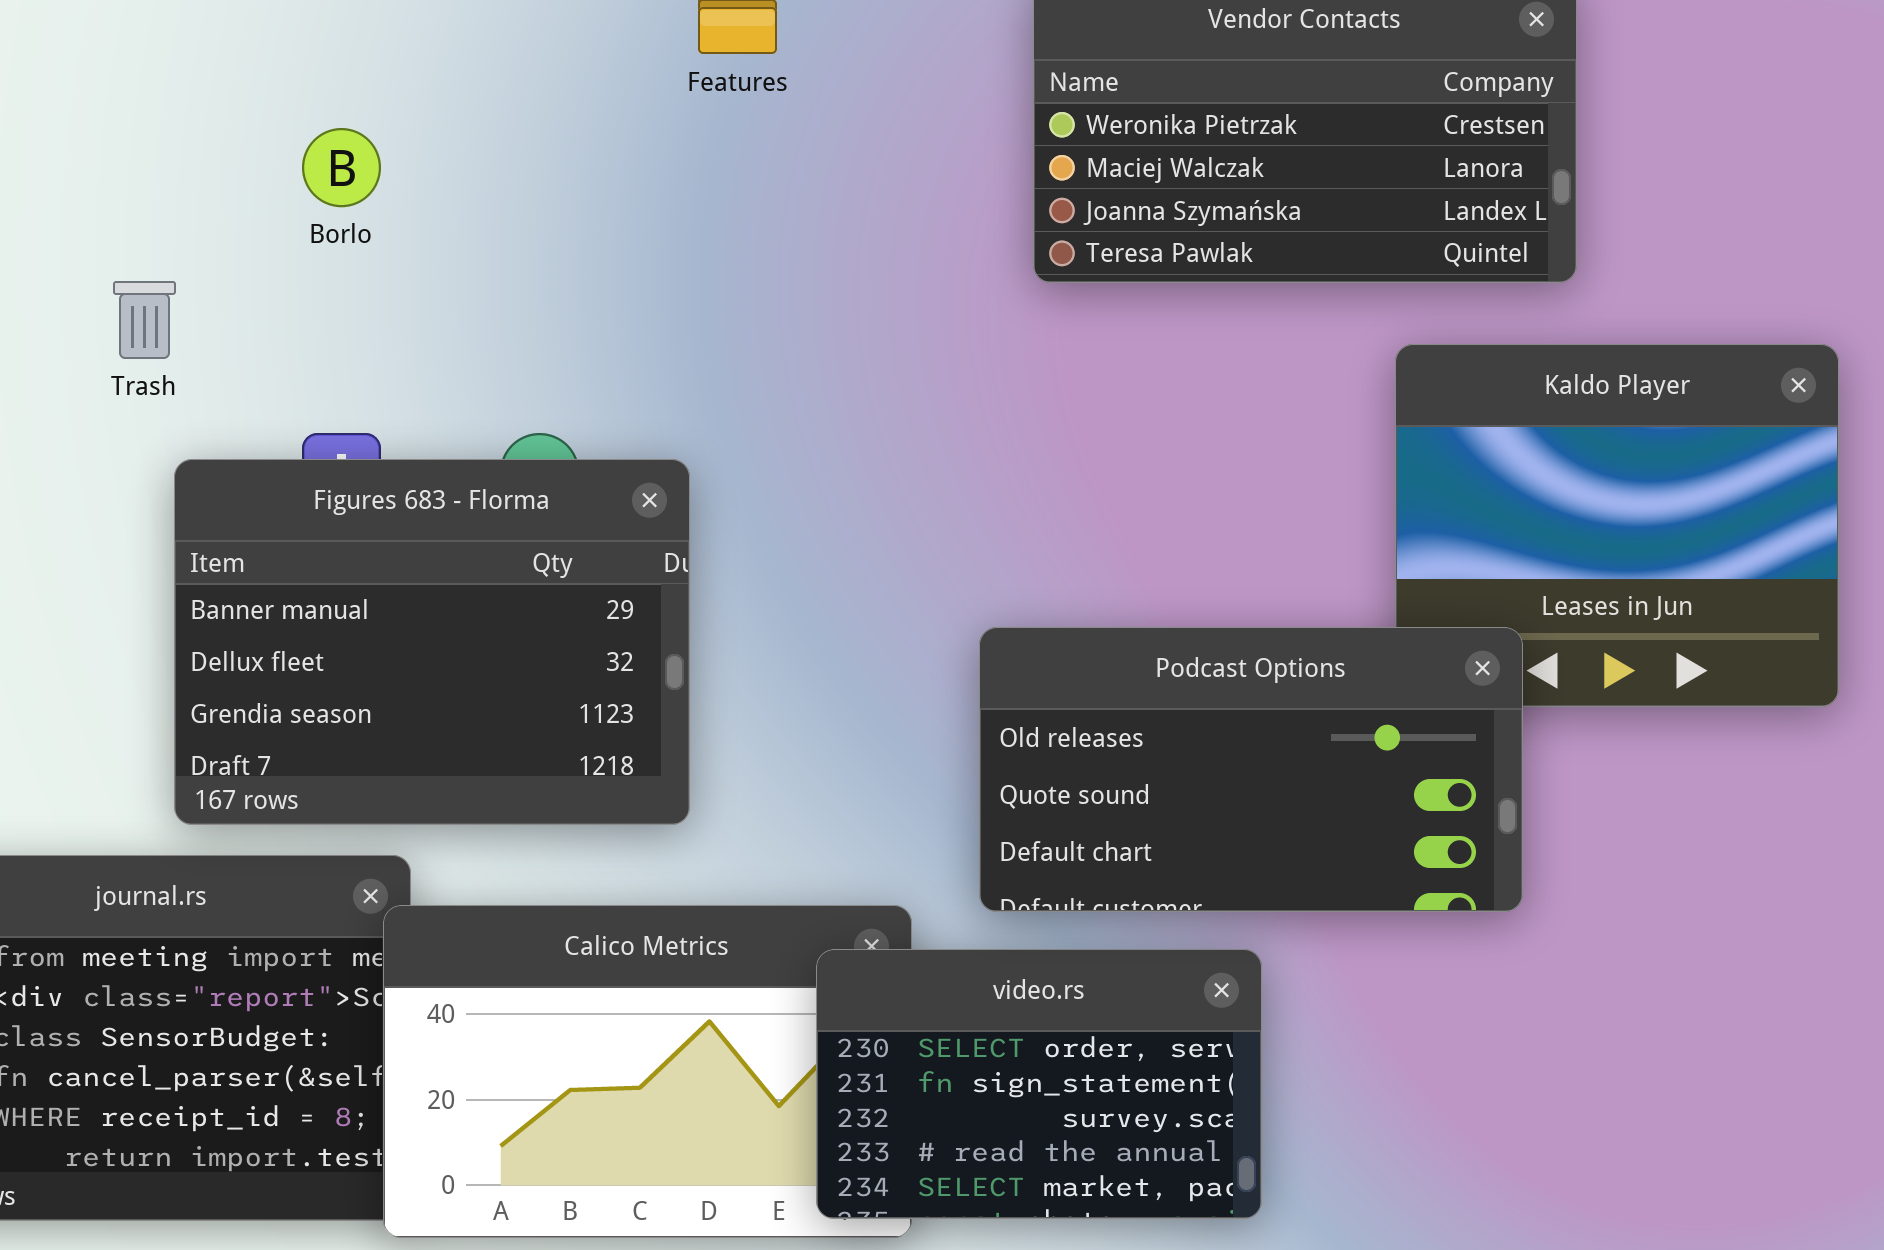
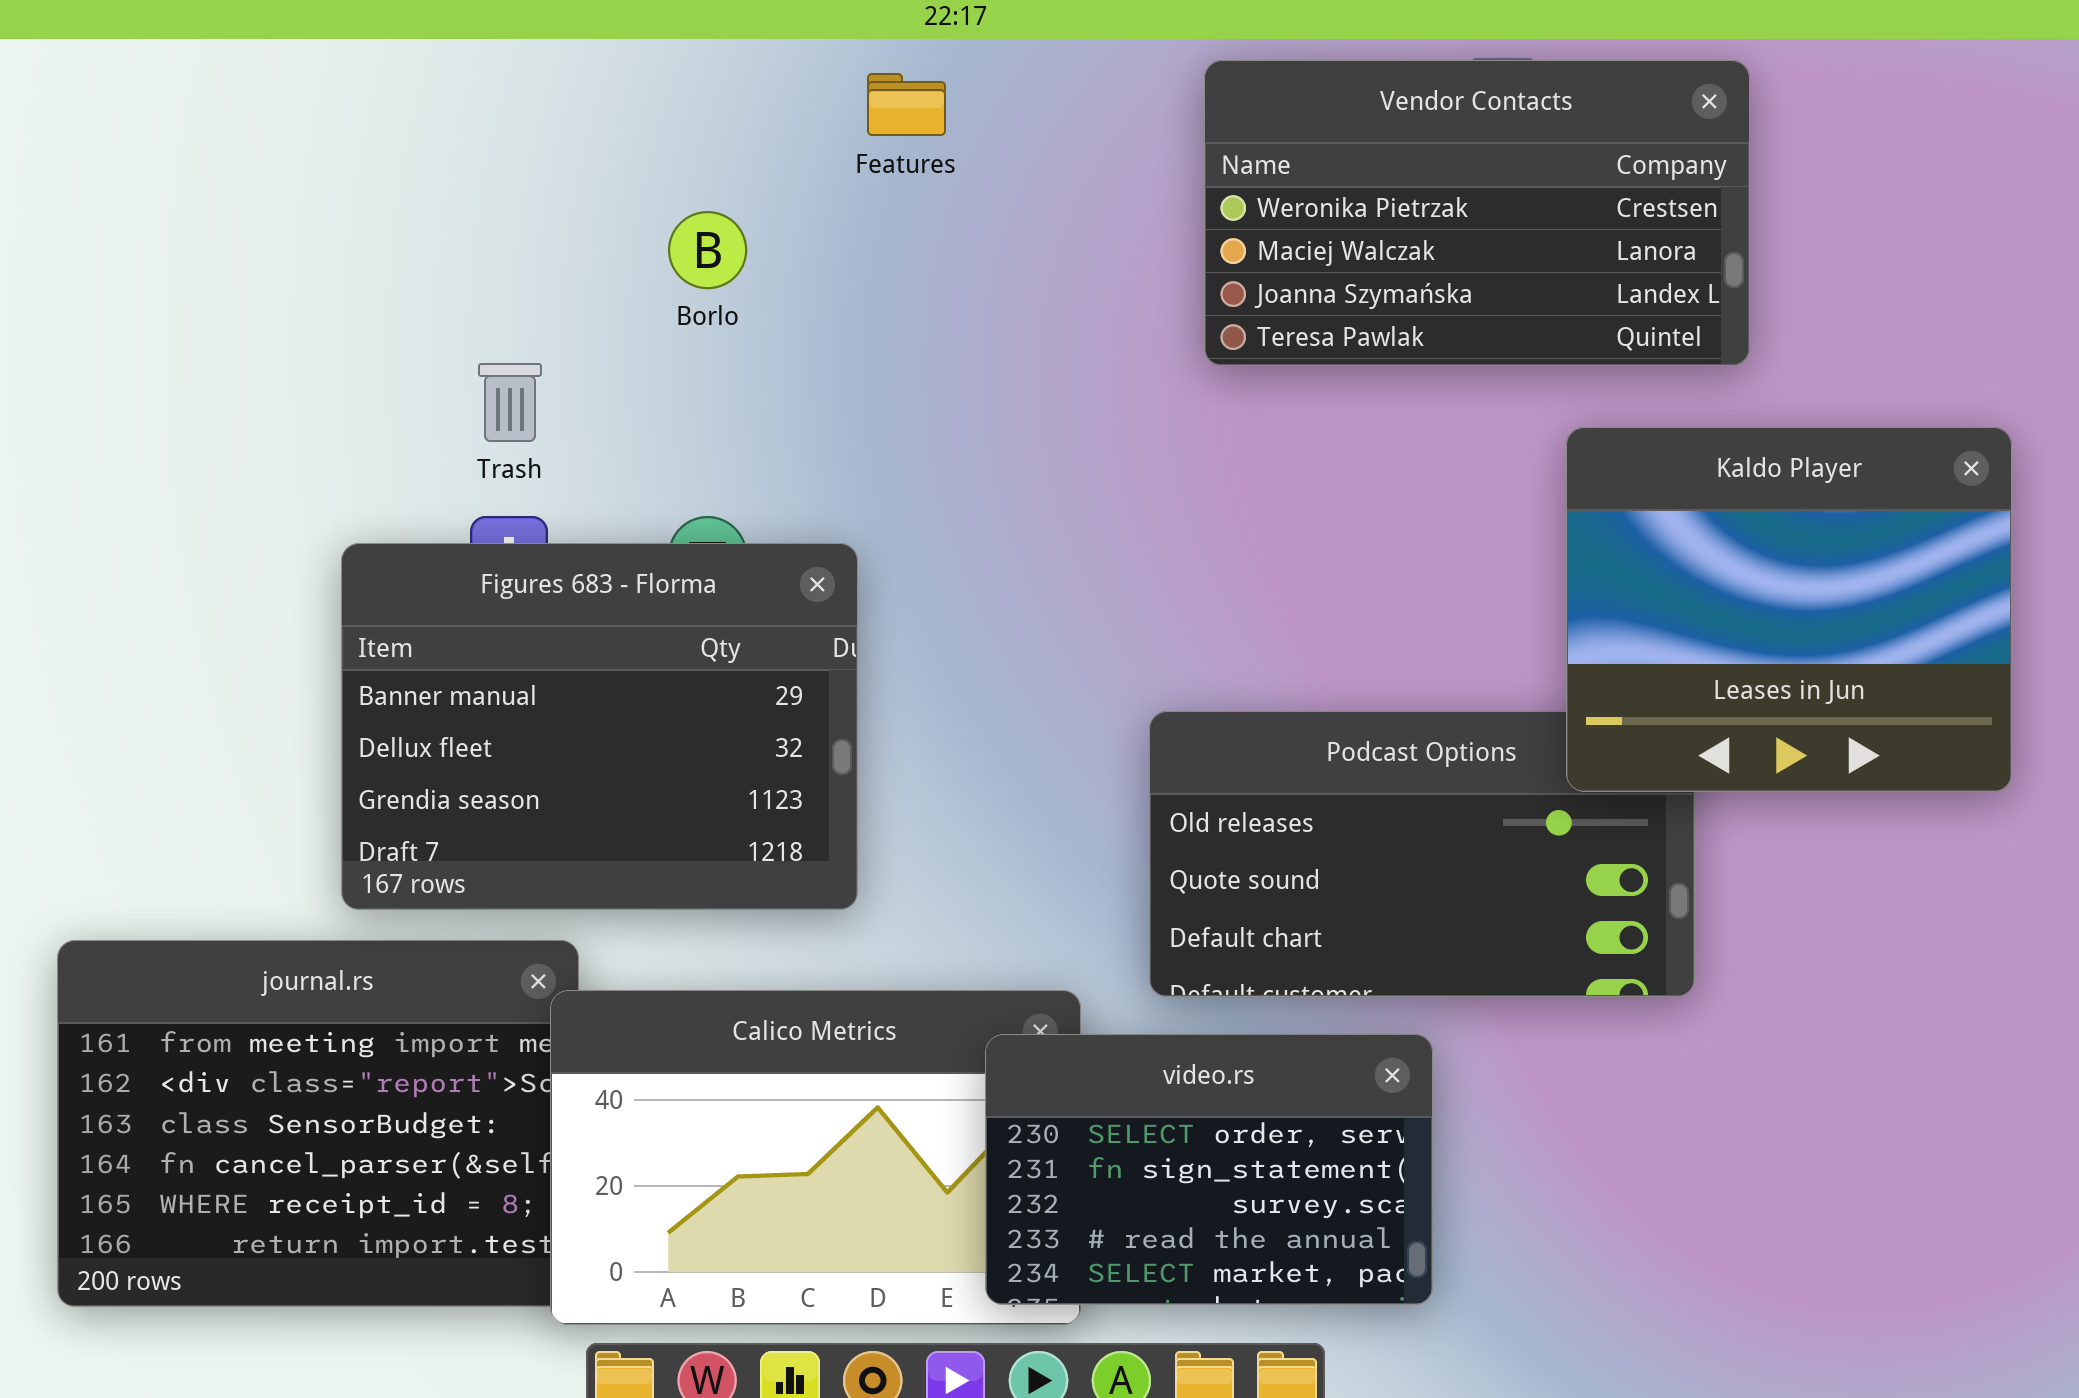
Borlo: [302,128,381,207] -> [668,211,747,289], moved
Trash: [113,281,176,359] -> [478,363,542,442], moved
Kaldo Player: [1395,344,1839,707] -> [1566,427,2012,792], raised

